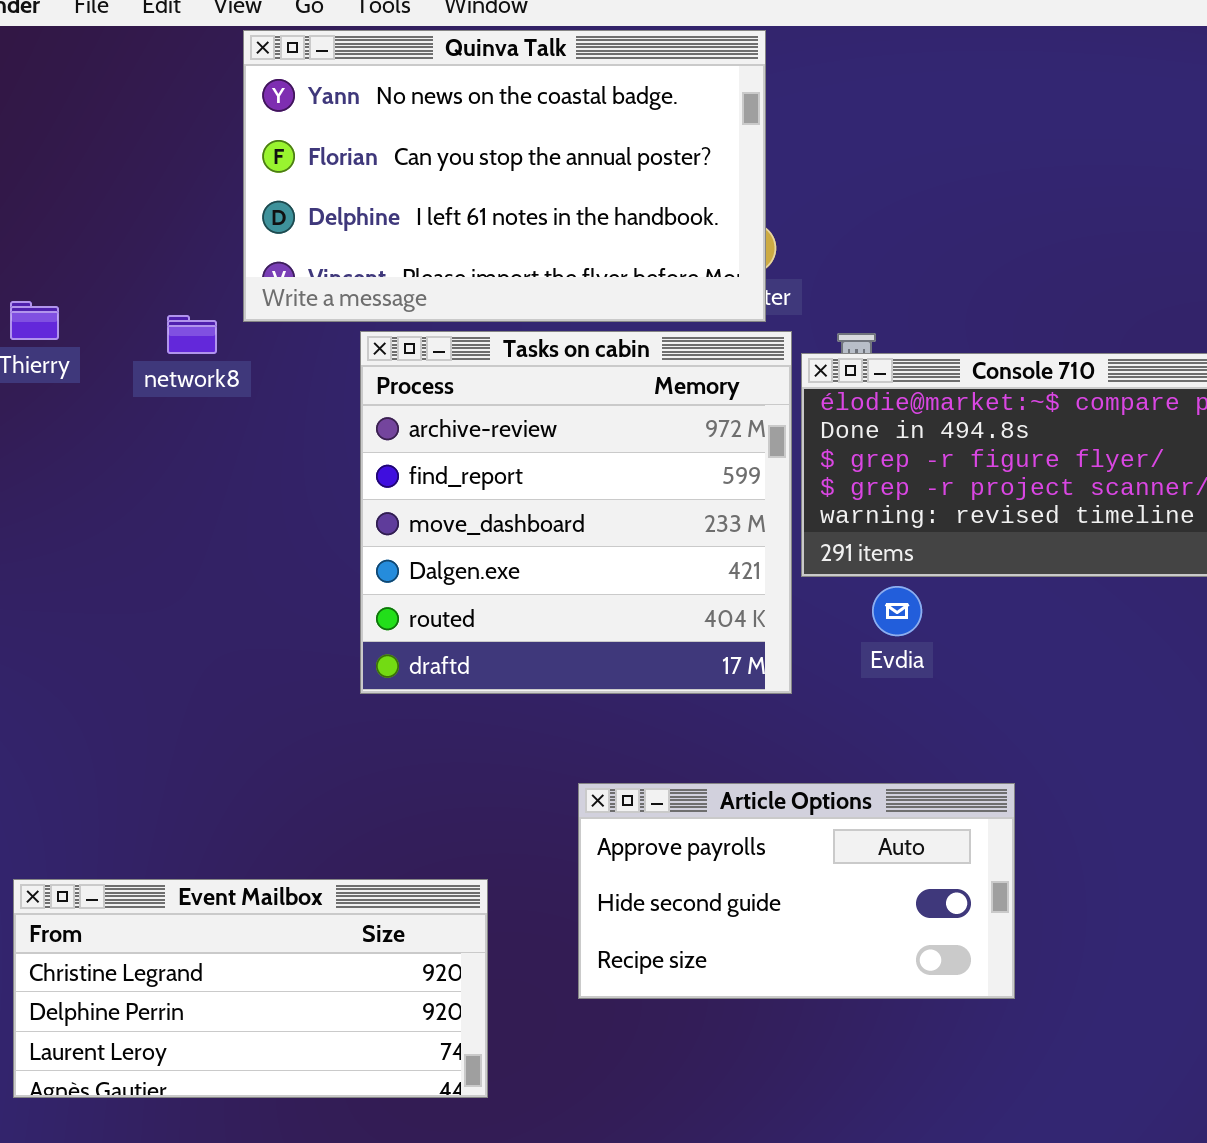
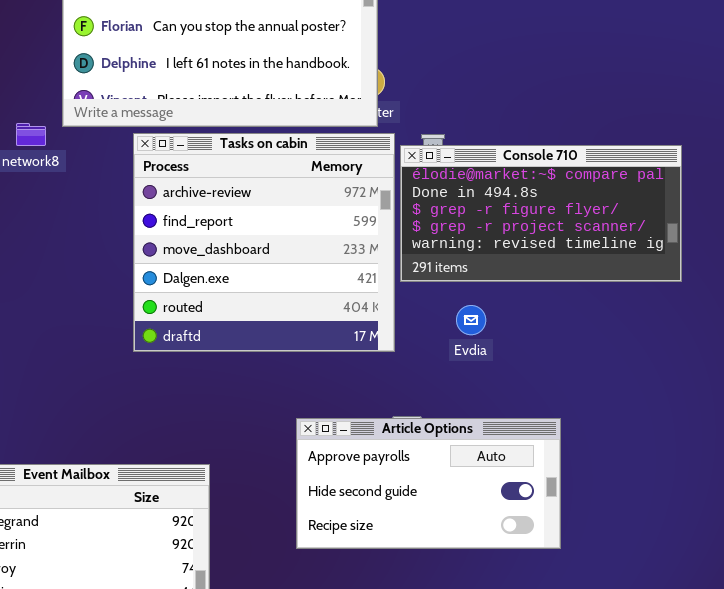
Evdia: [872,586,922,636] -> [456,305,486,335], moved
Article Options: [578,783,1015,999] -> [296,418,561,549], moved

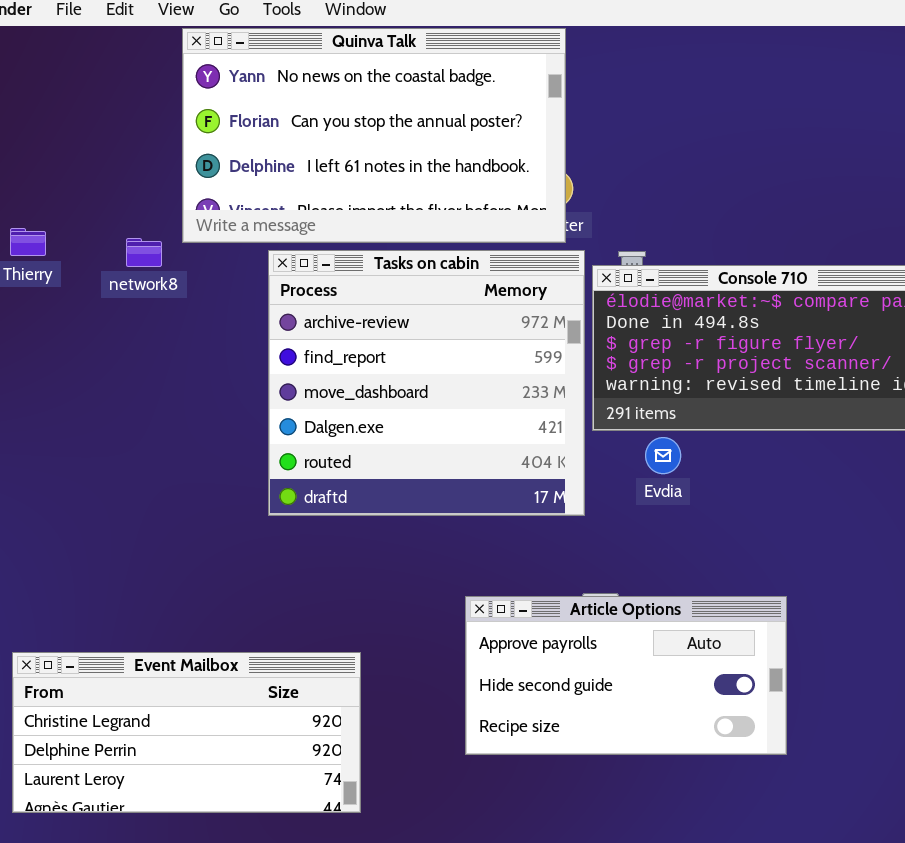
Evdia: [456,305,486,335] -> [645,437,681,474], moved

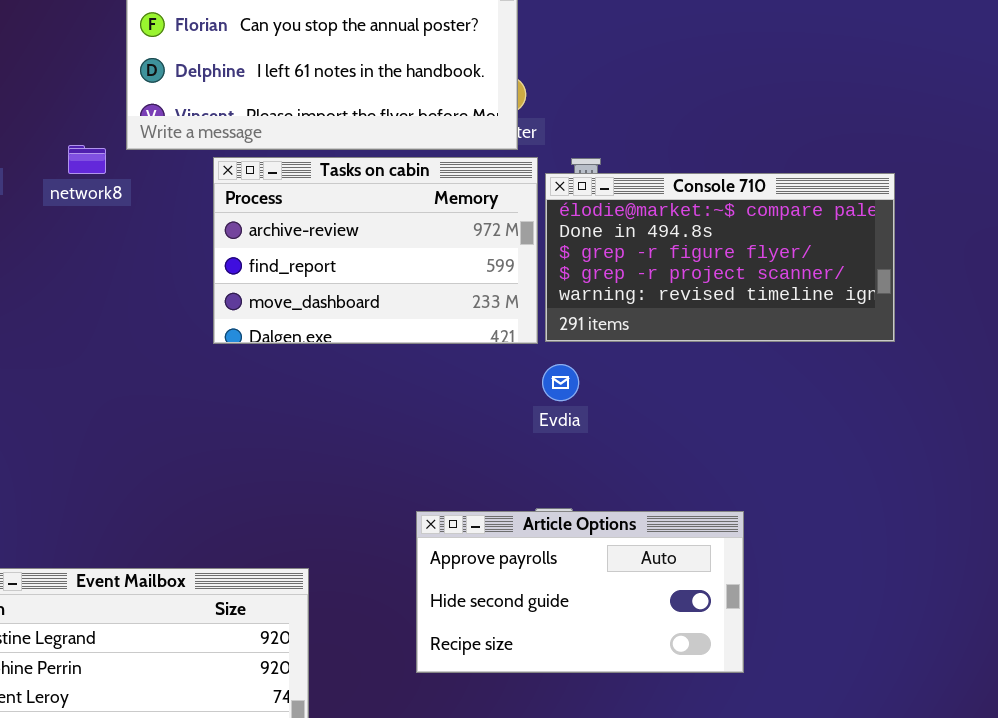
Tasks on cabin: [268,250,585,516] -> [213,157,538,344], resized
Evdia: [645,437,681,474] -> [542,364,579,401], moved

